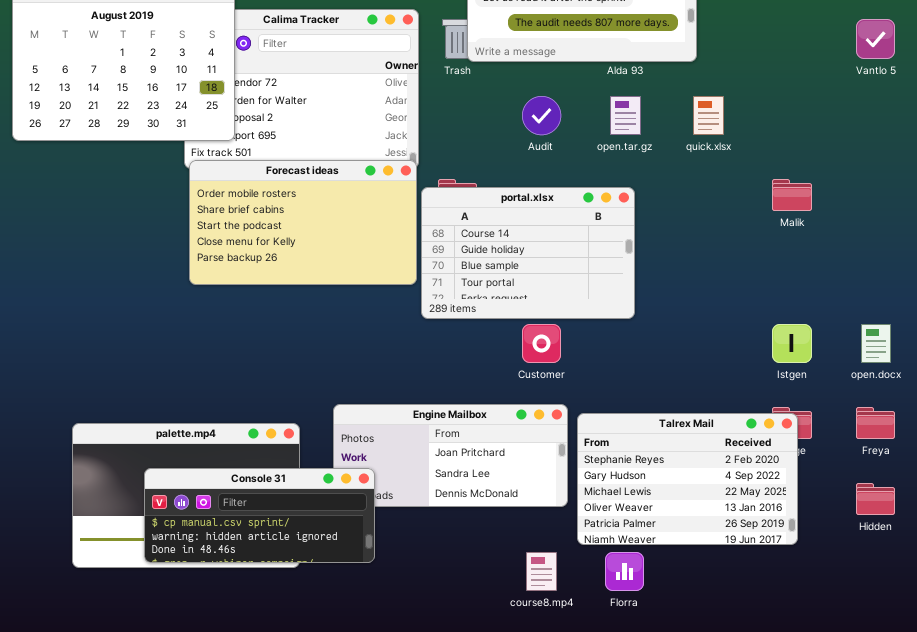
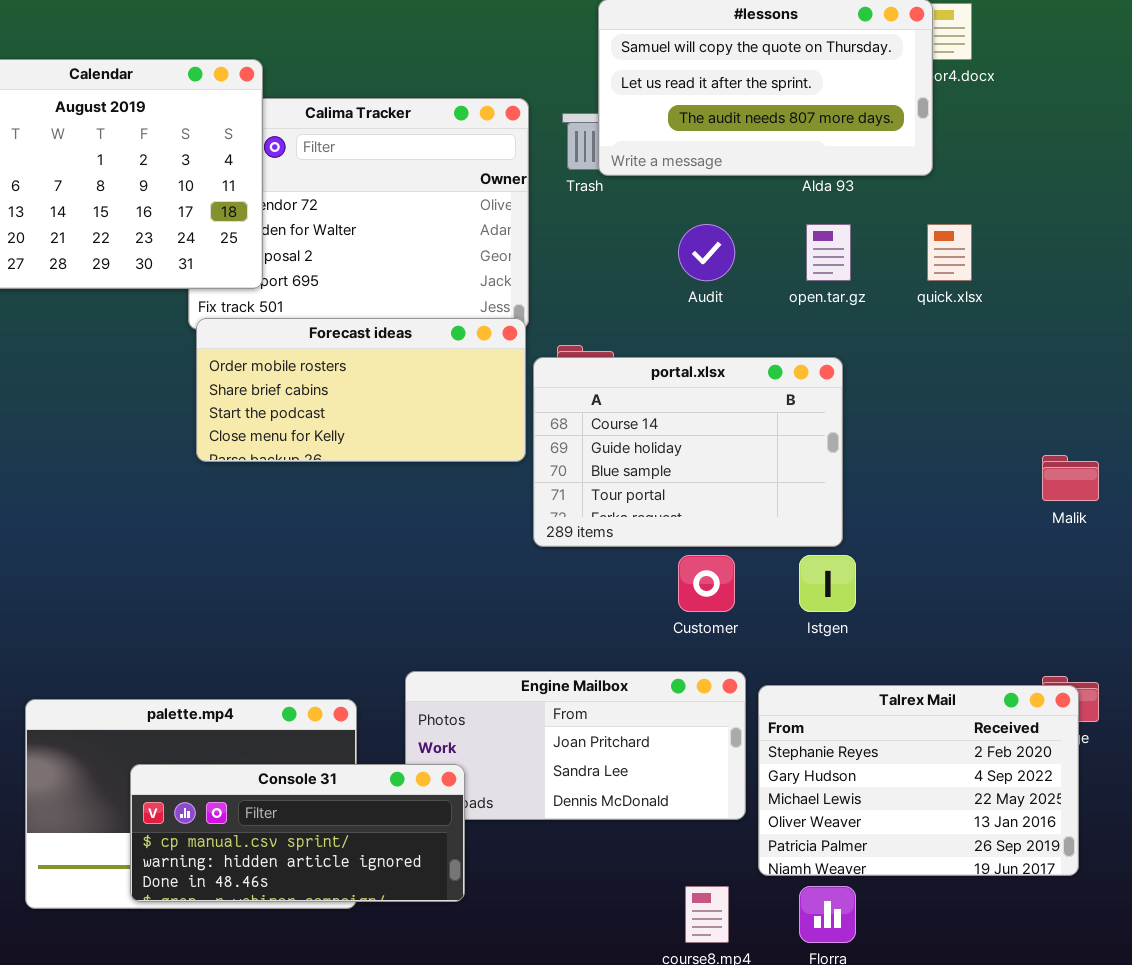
Forecast ideas: [189,160,417,285] -> [196,318,526,462], resized
Malik: [772,179,812,211] -> [1042,455,1099,501], moved
Istgen: [772,324,812,363] -> [799,555,856,612], moved

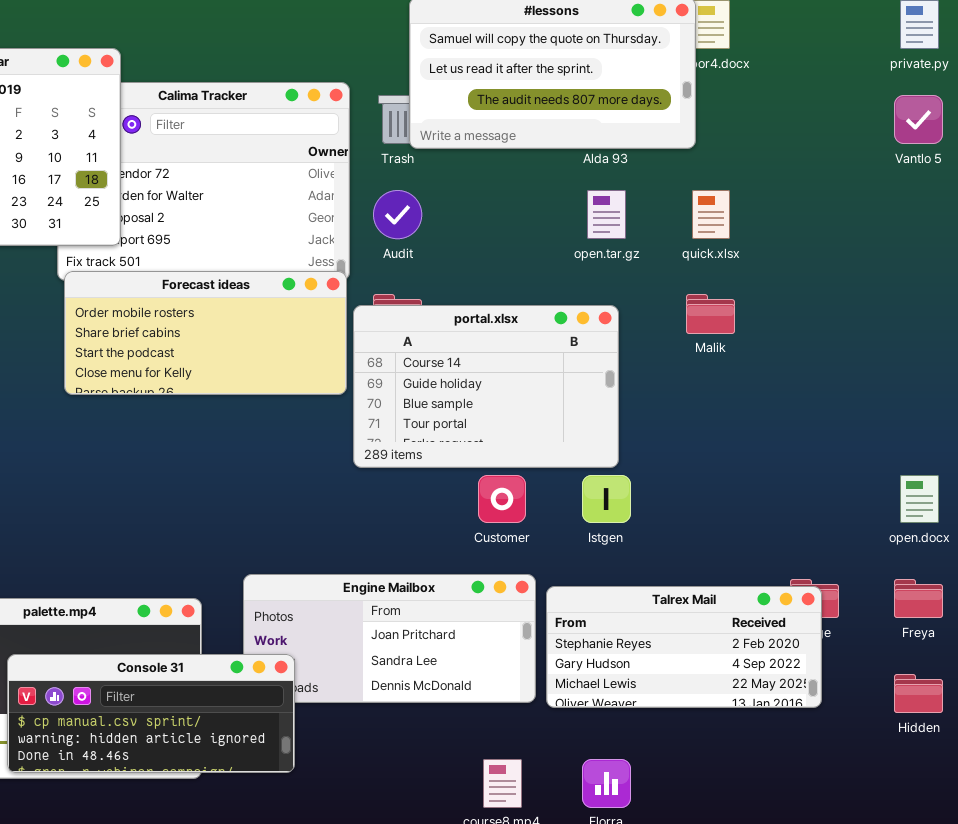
Audit: [678,224,735,281] -> [373,190,422,239], moved
Malik: [1042,455,1099,501] -> [686,294,735,334], moved
Talrex Mail: [758,685,1079,876] -> [546,586,822,708], resized

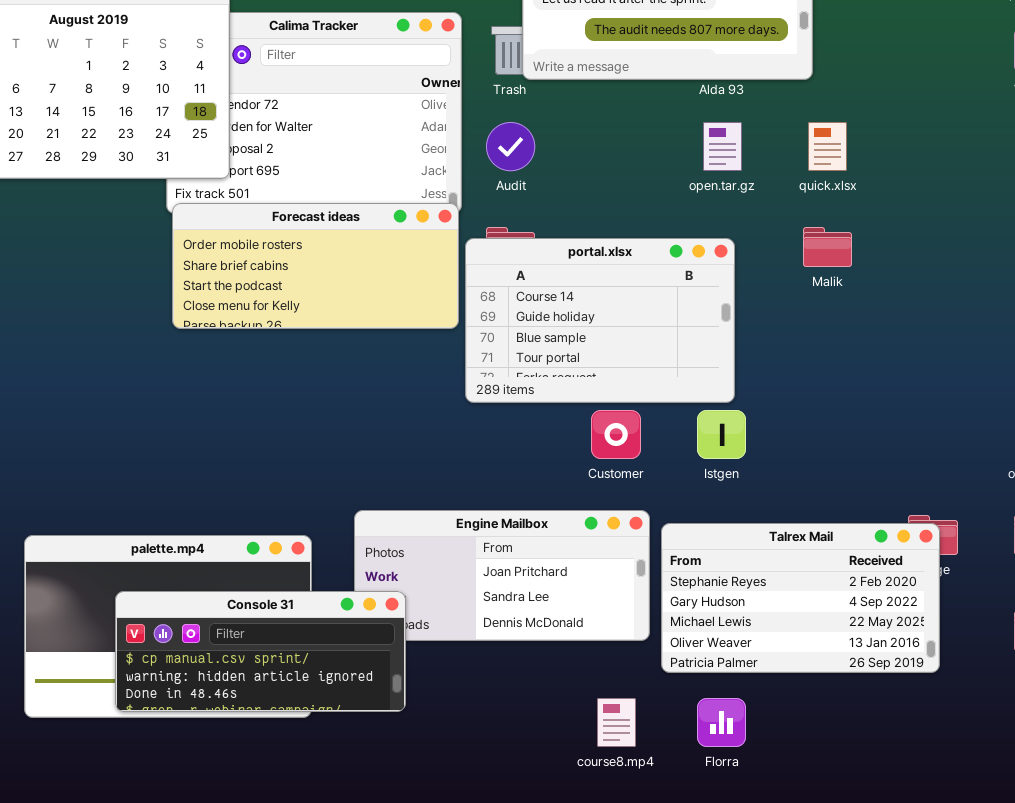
Talrex Mail: [546,586,822,708] -> [661,523,940,673], resized

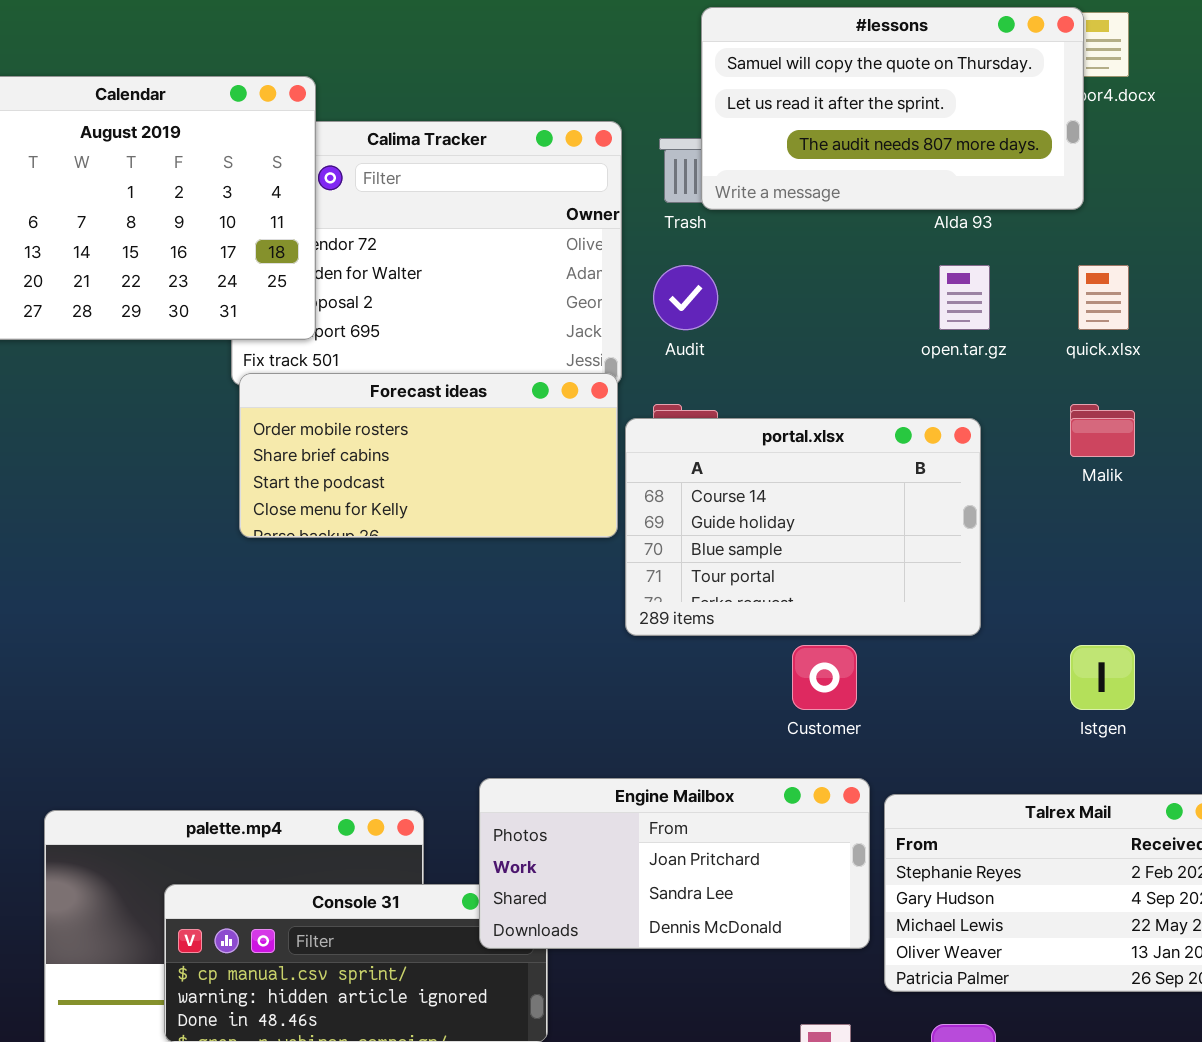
Istgen: [697,410,746,459] -> [1070,645,1135,710], moved
Engine Mailbox: [354,510,650,641] -> [479,778,870,949], raised

